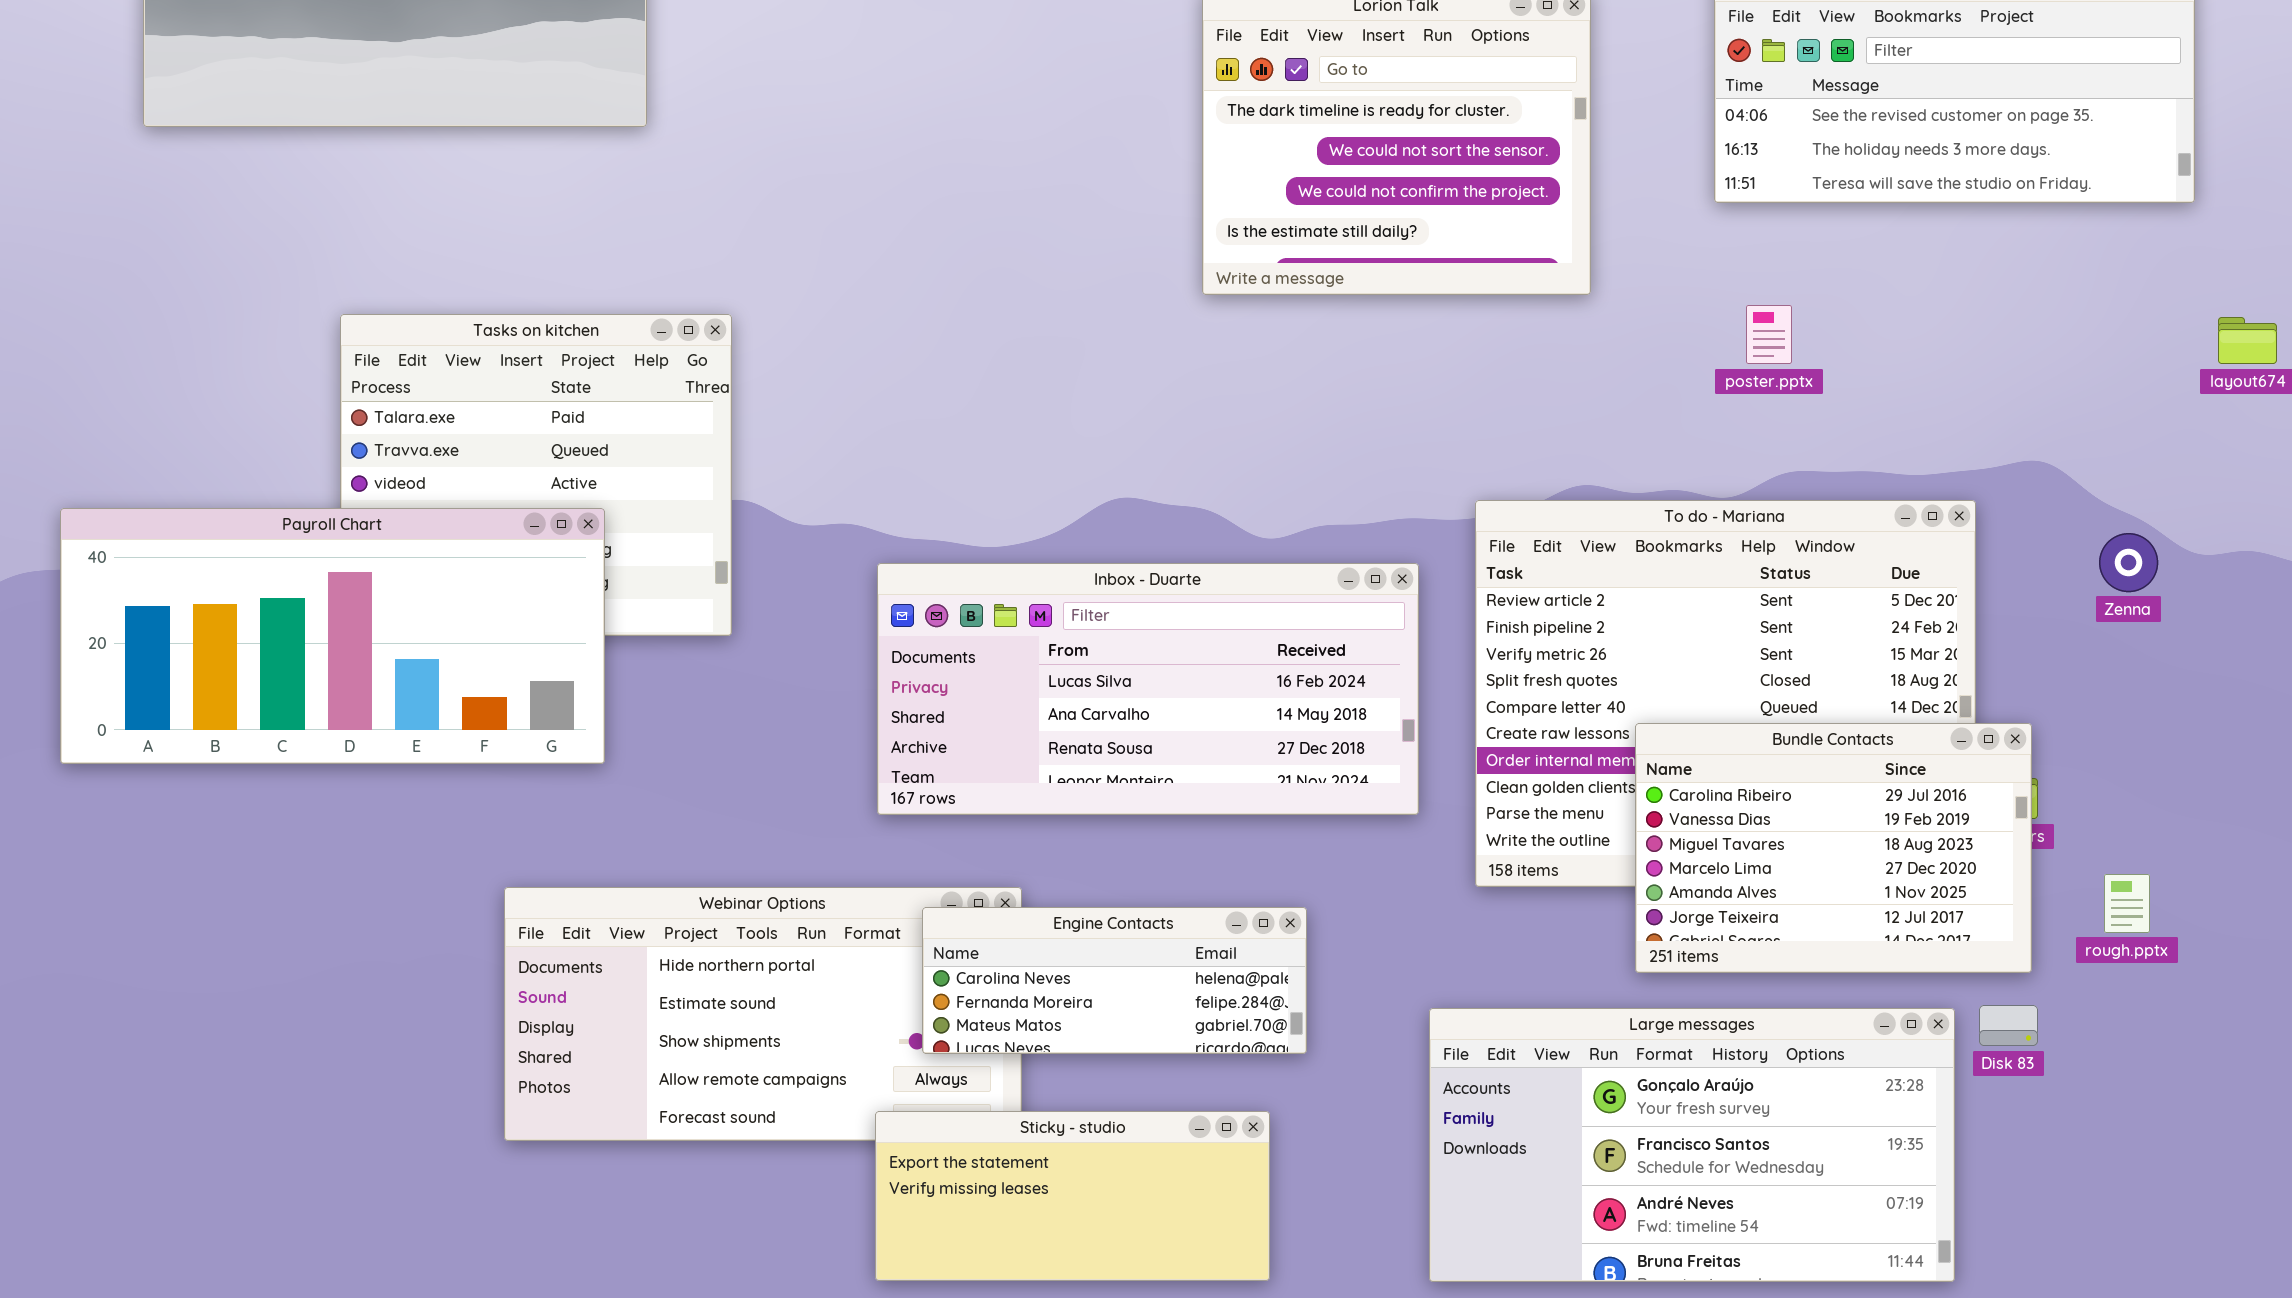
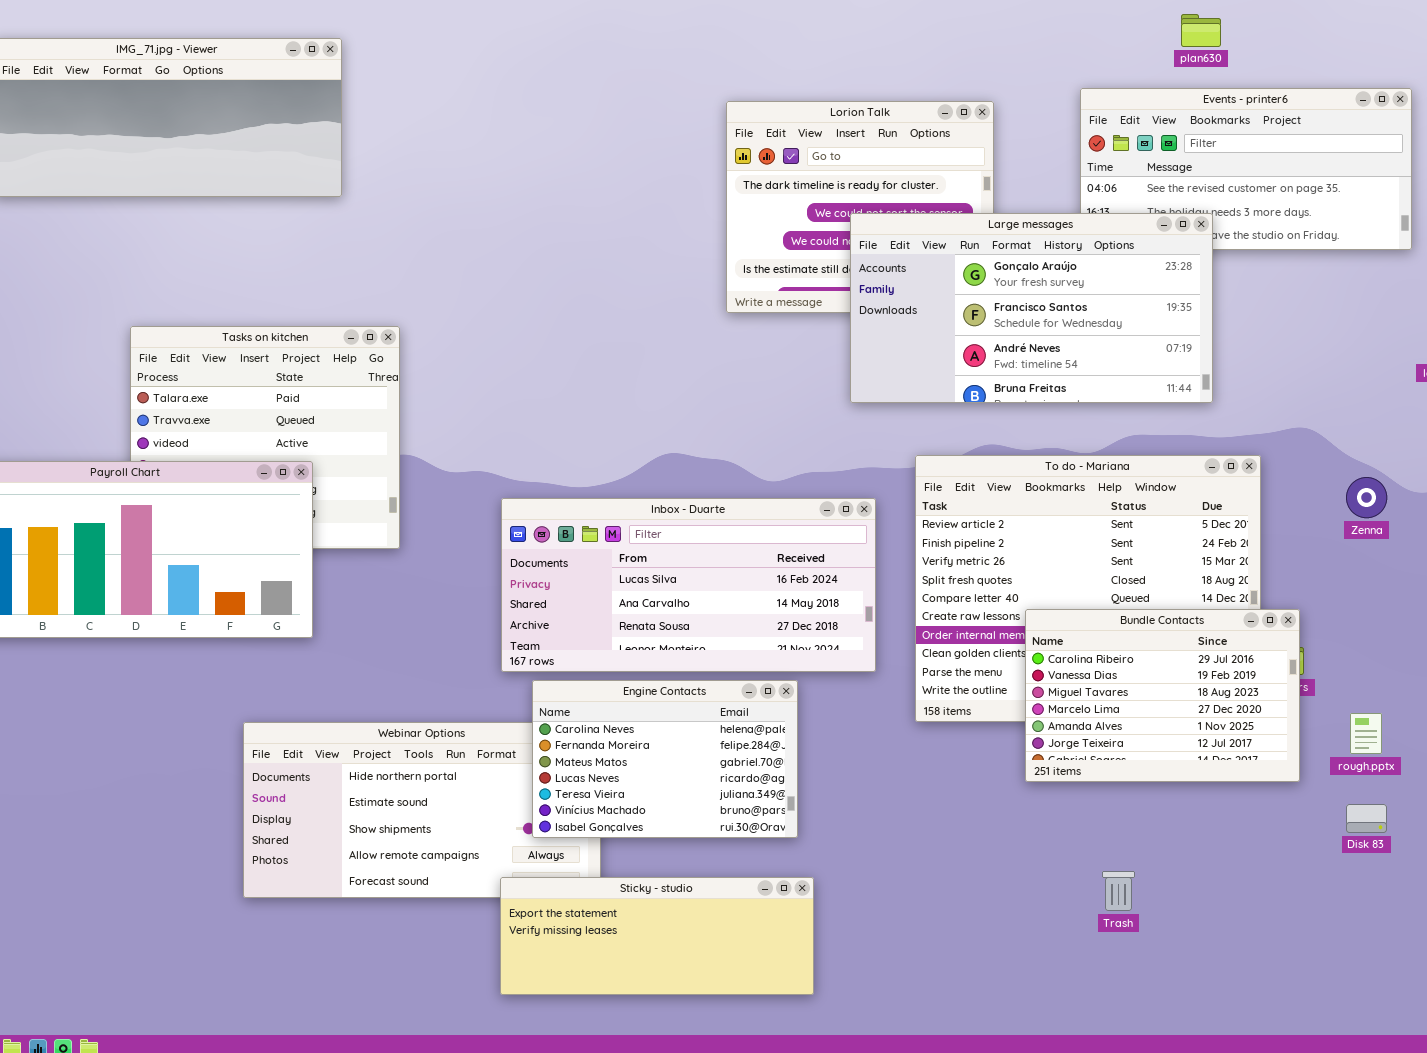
Engine Contacts: [922,907,1307,1054] -> [532,680,798,838], resized
Disk 83: [1979,1005,2038,1046] -> [1346,804,1387,833], moved
Large messages: [1429,1008,1955,1282] -> [850,213,1213,403], moved
Sticky - studio: [875,1111,1270,1281] -> [500,877,814,995], resized

